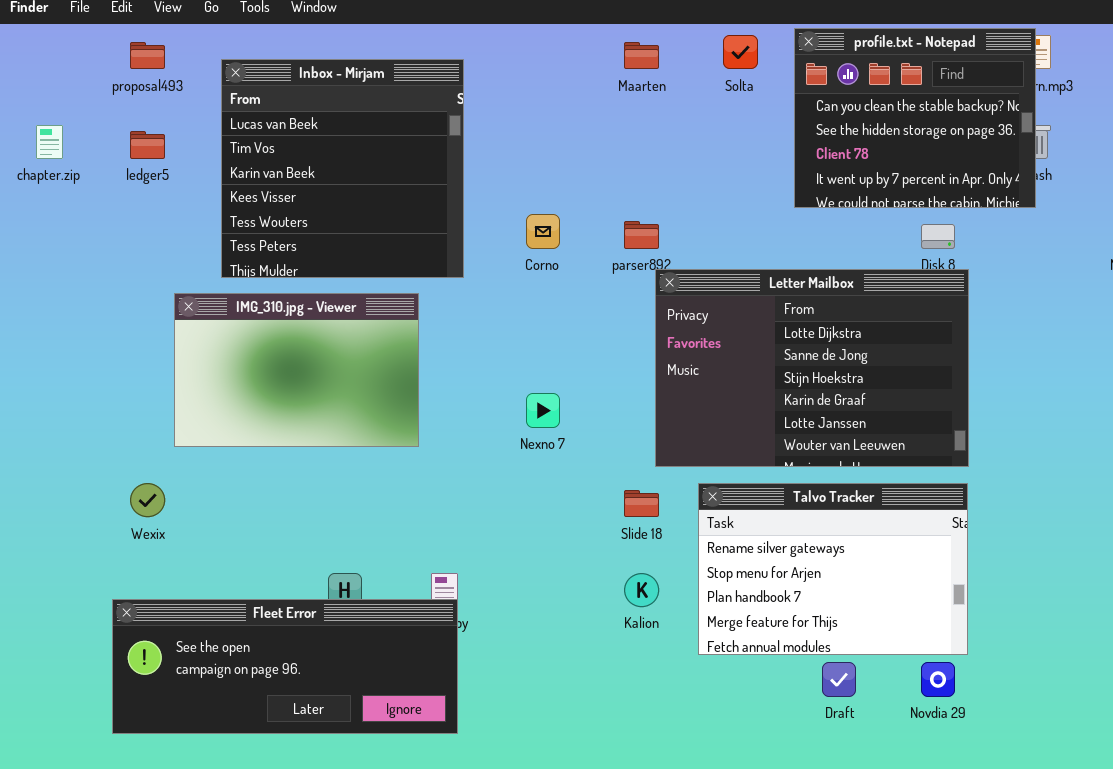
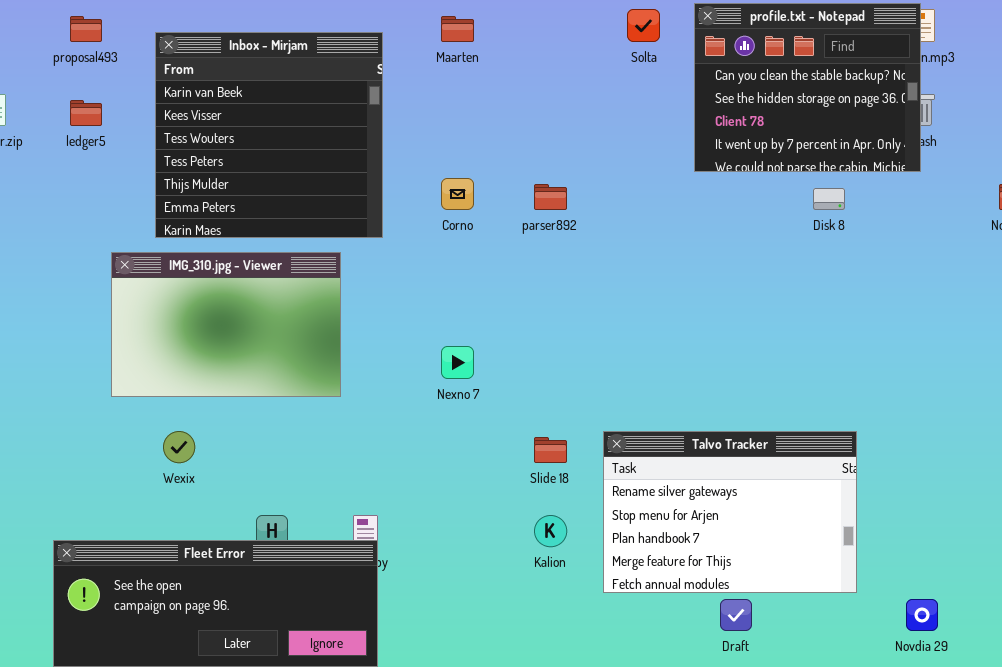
Maarten: [624,42,659,69] -> [441,16,474,42], moved
Inbox - Mirjam: [221,59,464,278] -> [155,32,383,238], scrolled down 2 rows
Letter Mailbox: [655,269,969,467] -> none, closed
Wexix: [130,483,165,517] -> [163,431,195,463], moved
Novdia 29: [921,662,955,697] -> [906,599,938,631], moved

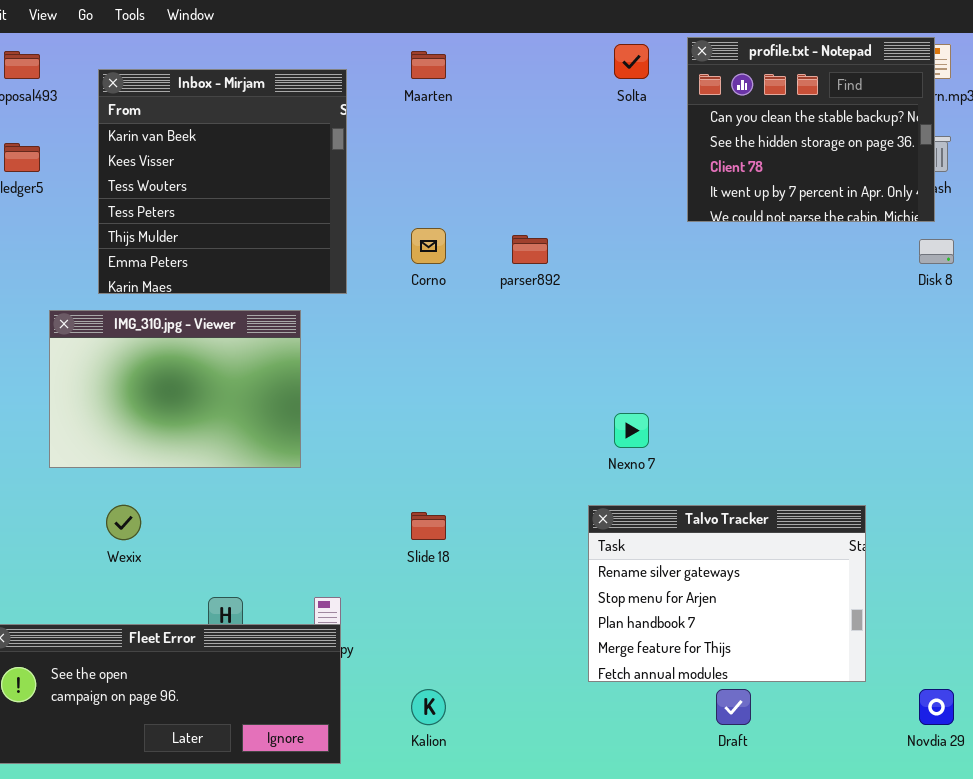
Disk 8: [813,188,845,210] -> [919,239,954,264], moved
Nexno 7: [441,346,474,379] -> [614,413,649,448], moved
Slide 18: [534,437,567,463] -> [411,512,446,540], moved
Kalion: [534,515,567,547] -> [411,689,446,725], moved

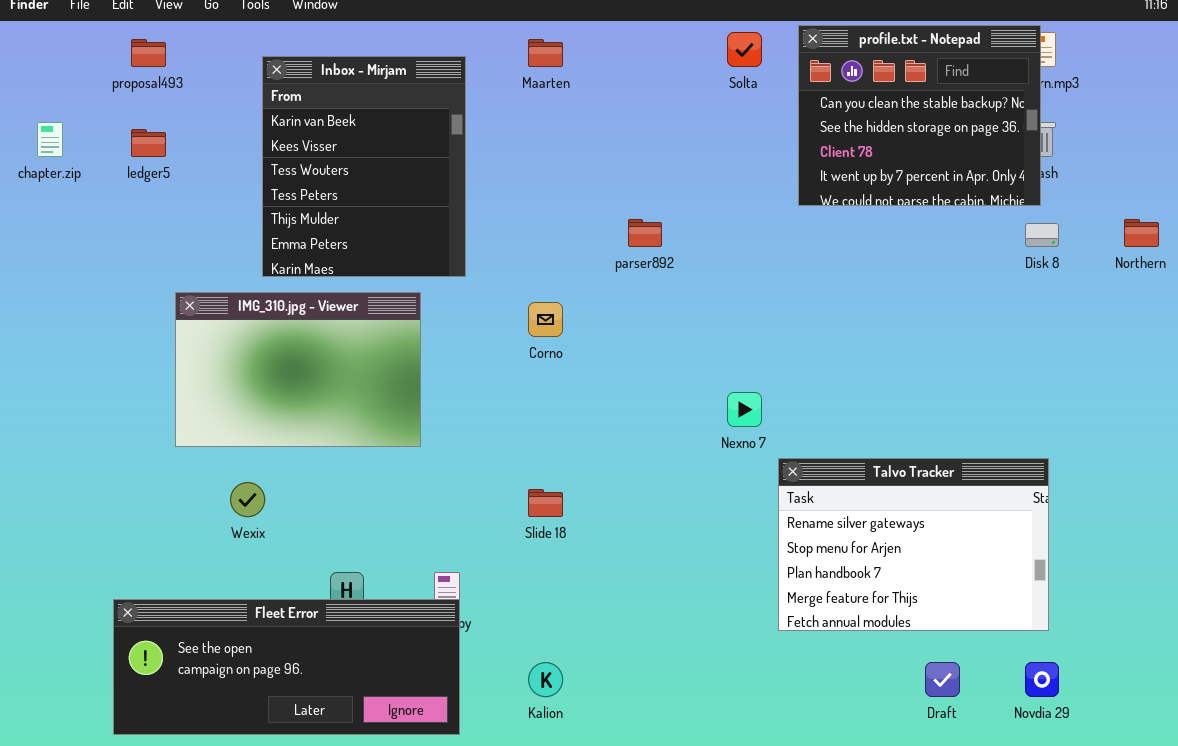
Inbox - Mirjam: [98,69,347,294] -> [262,56,466,277], resized
Corno: [411,228,446,264] -> [528,302,563,337], moved
Talvo Tracker: [588,505,866,682] -> [778,458,1049,631], moved
Draft: [716,689,751,725] -> [925,662,960,697], moved

